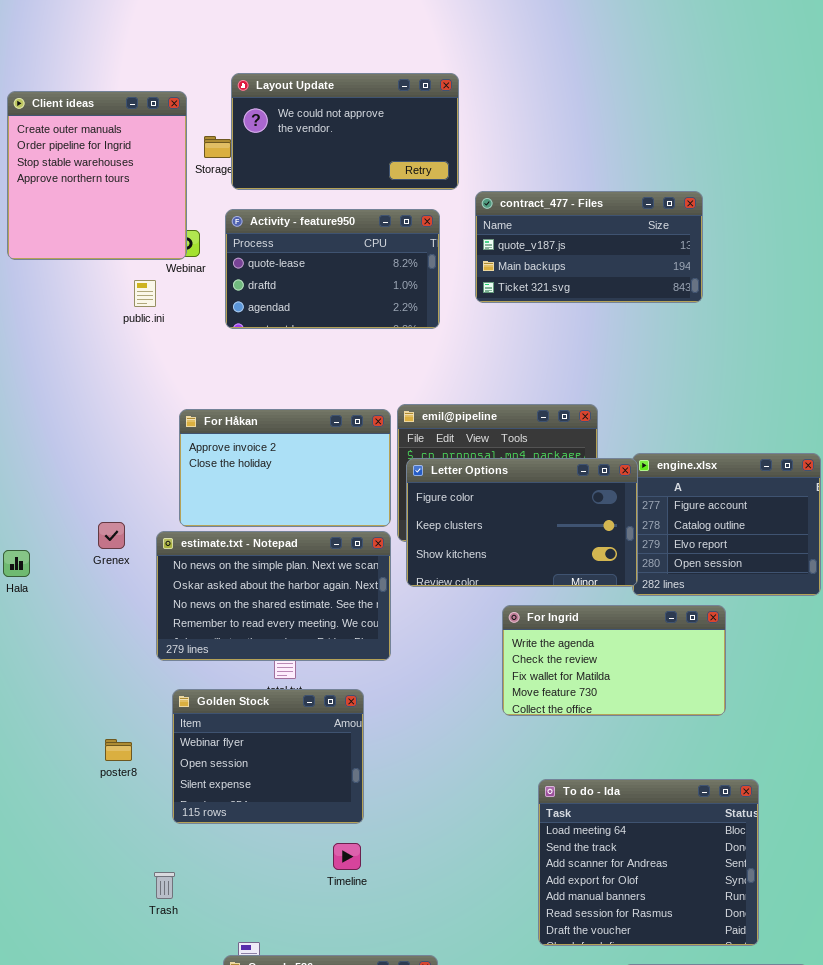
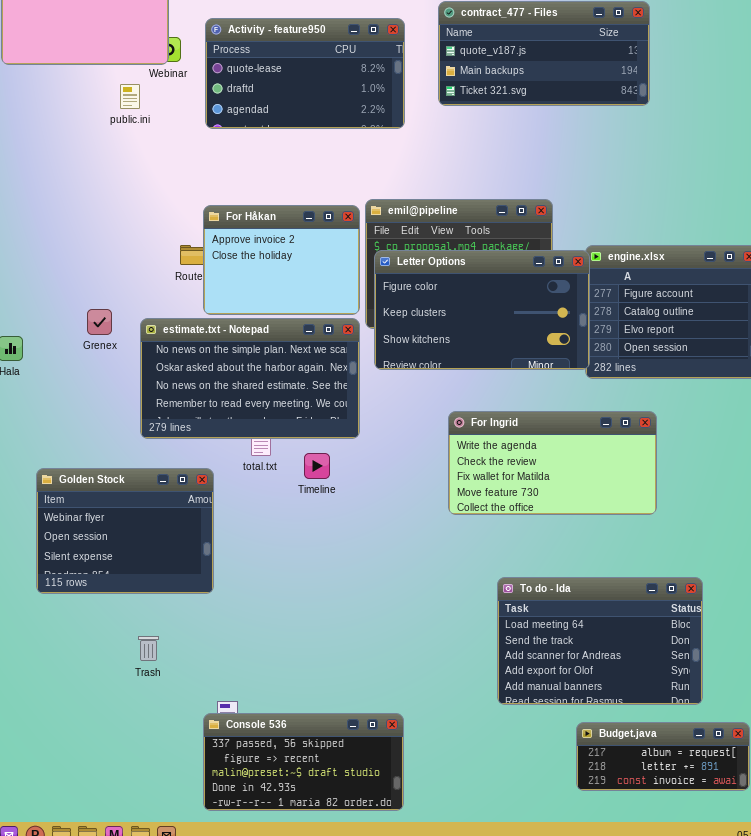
For Håkan: [179,409,391,527] -> [203,205,360,315], resized
For Ingrid: [502,605,726,716] -> [448,411,657,515], moved
Golden Stock: [172,689,364,824] -> [36,468,214,594], moved
To do - Ida: [538,779,759,946] -> [497,577,703,705], resized
Timeline: [333,843,361,870] -> [304,453,330,479], moved

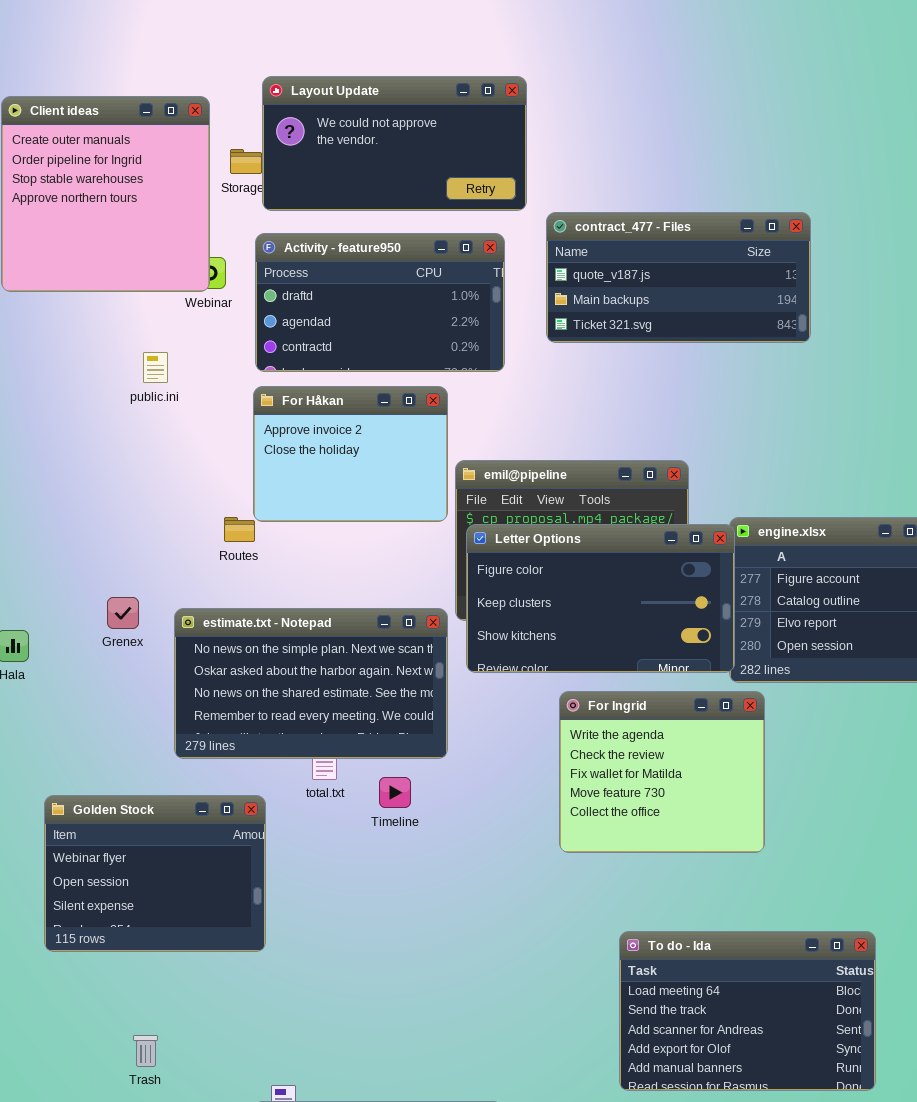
Activity - feature950: [205,18,405,129] -> [255,233,505,372], scrolled down 1 row
public.ini: [120,84,140,109] -> [143,352,168,383], moved
For Håkan: [203,205,360,315] -> [253,386,448,522], moved
For Ingrid: [448,411,657,515] -> [559,691,765,853], resized
Trash: [138,636,159,661] -> [133,1035,158,1067], moved

